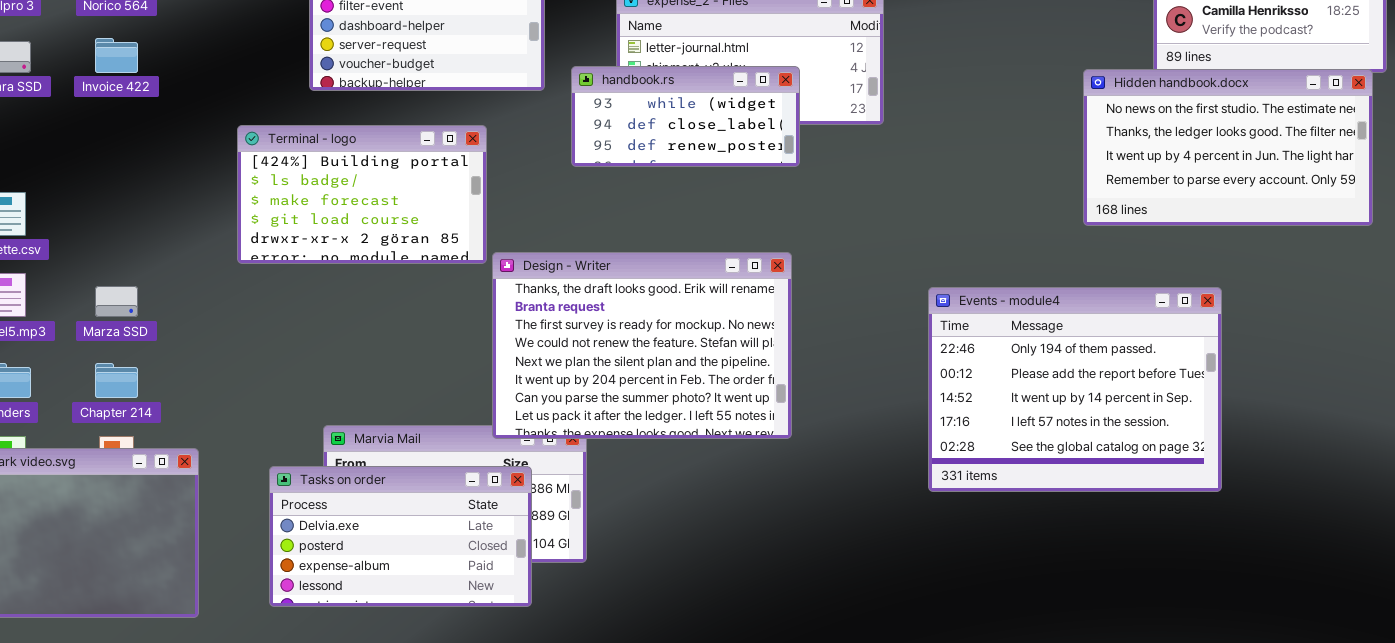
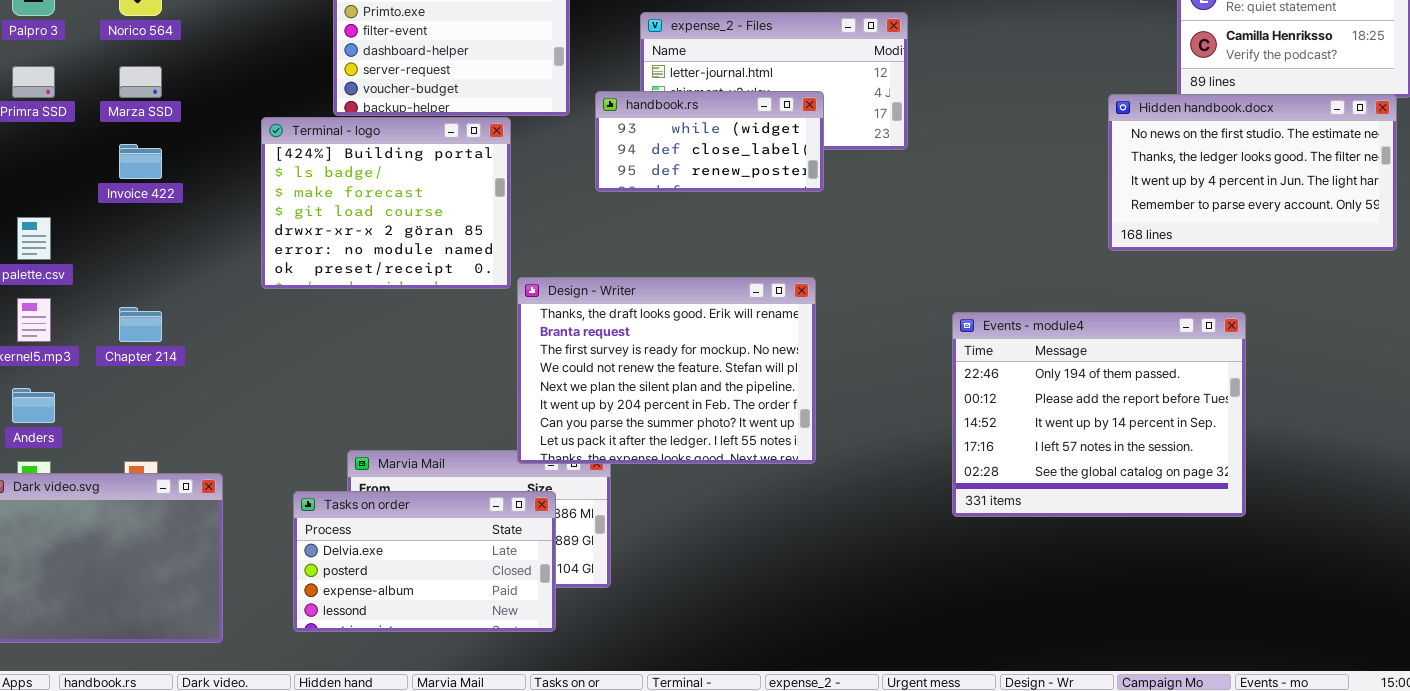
Invoice 422: [95,38,138,73] -> [119,144,162,179], moved
Terminal - logo: [237,125,487,264] -> [261,117,511,289], resized
Marza SSD: [95,286,138,317] -> [119,66,162,98], moved
Chapter 214: [95,363,138,398] -> [119,307,162,342], moved

